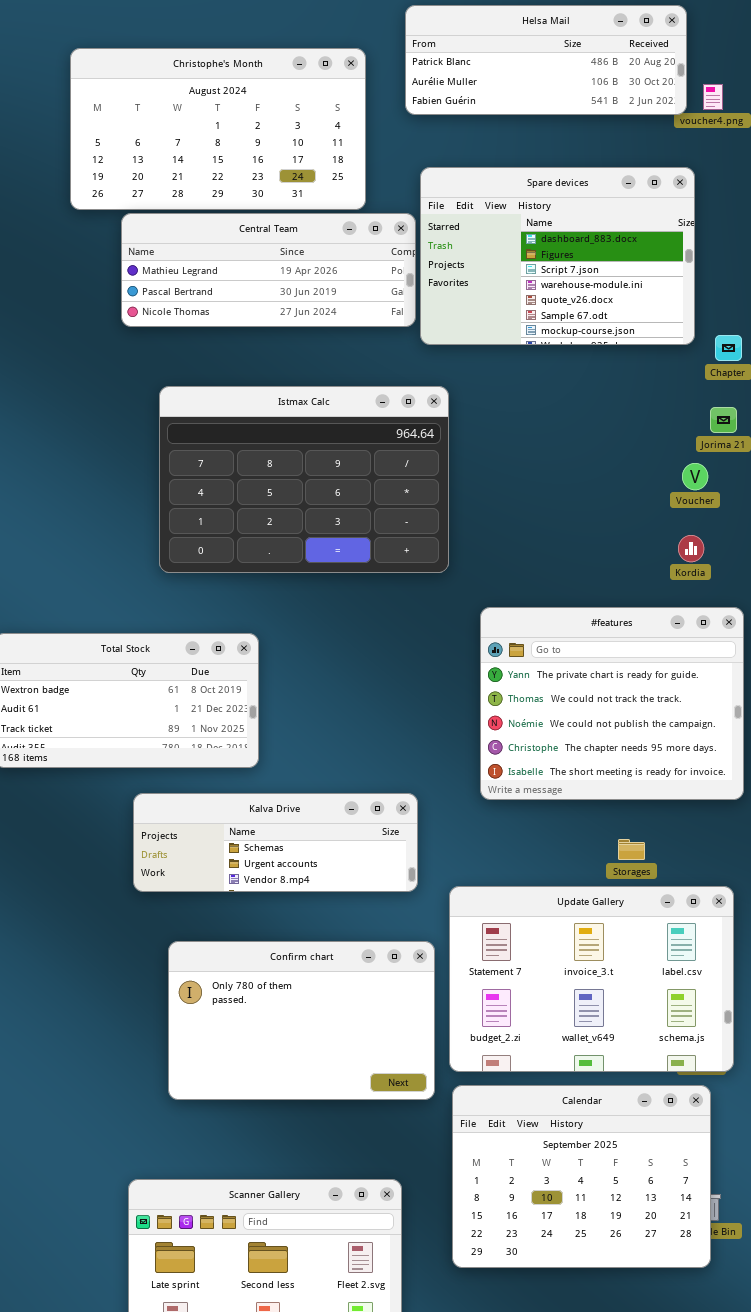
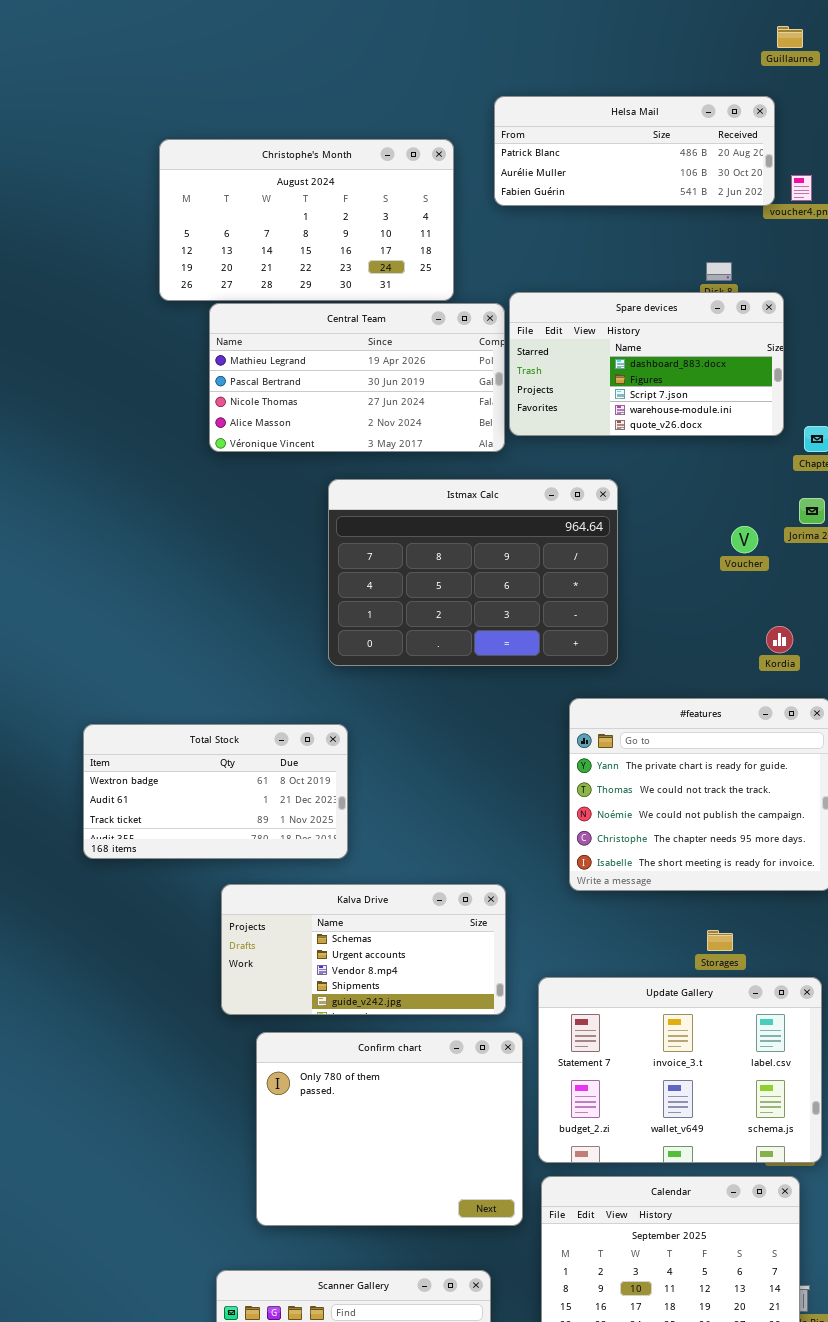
Spare devices: [420,167,695,345] -> [509,292,784,436], resized
Central Team: [121,213,416,327] -> [209,303,505,452], resized
Istmax Calc: [159,386,449,573] -> [328,479,618,666], moved
Voucher: [682,463,708,490] -> [731,526,758,553], moved
Kalva Drive: [133,793,418,892] -> [221,884,506,1015], resized
Confirm chart: [168,941,435,1100] -> [256,1032,523,1226], resized

